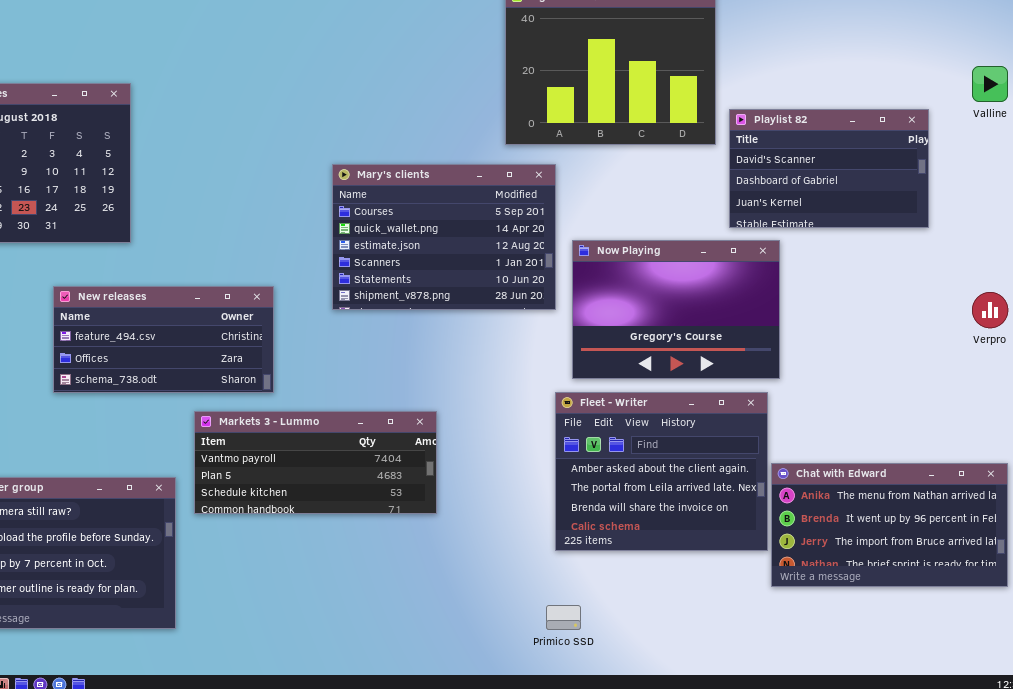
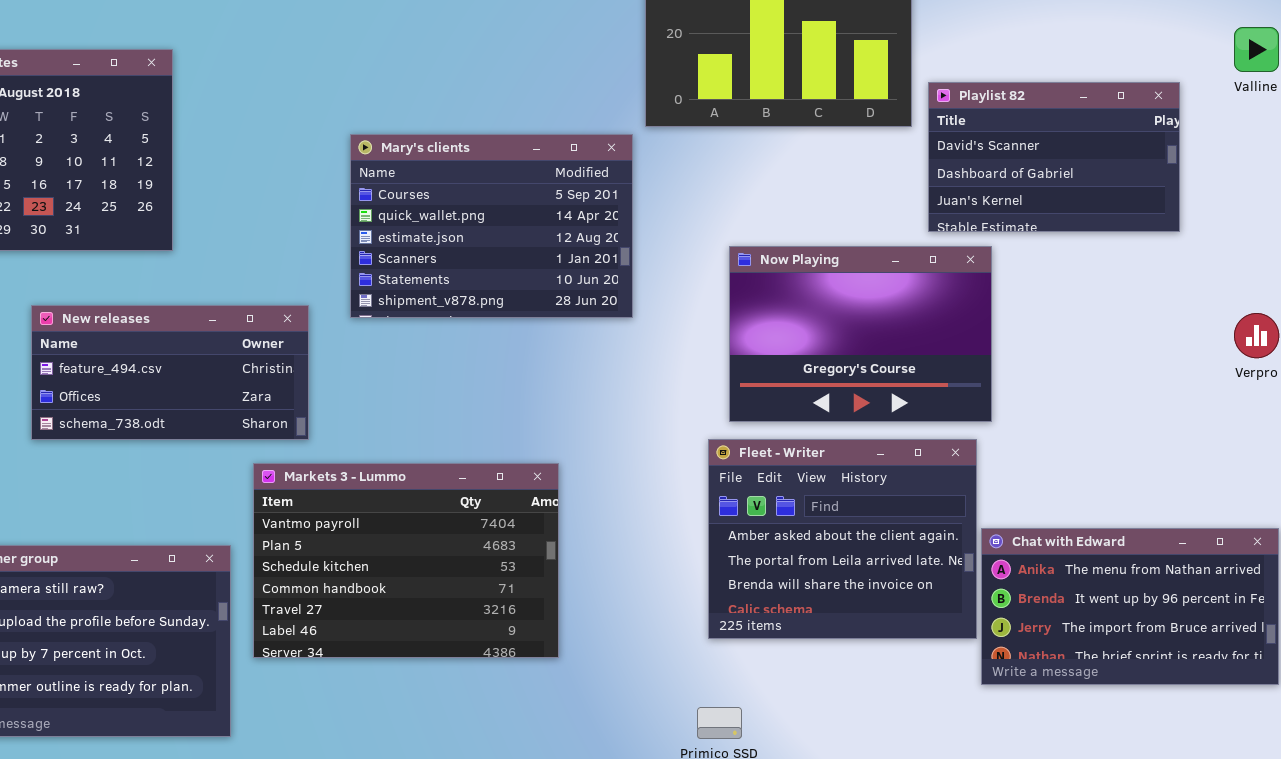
Mary's clients: [332,164,556,310] -> [350,134,633,318], moved
New releases: [53,286,274,393] -> [31,305,309,440], moved
Markets 3 - Lummo: [194,411,437,514] -> [253,463,559,658], resized

